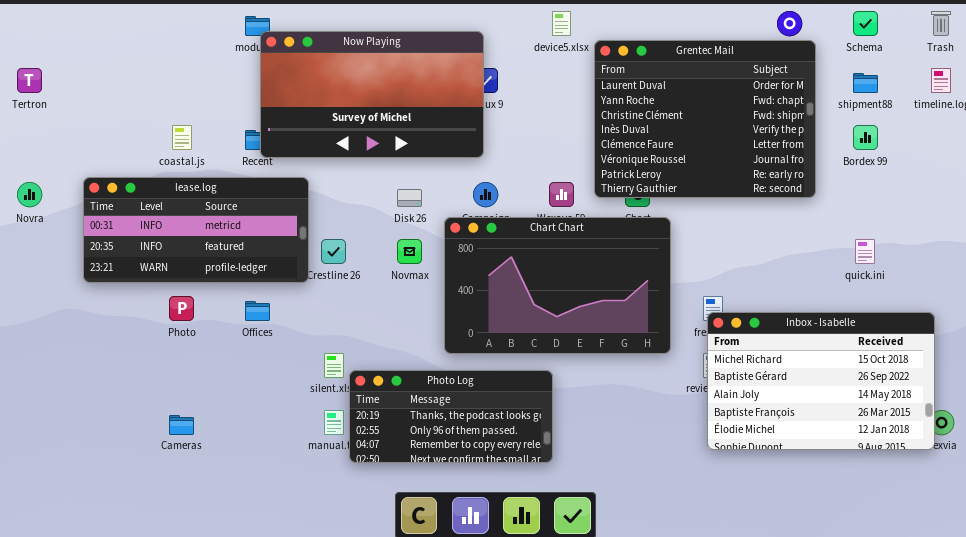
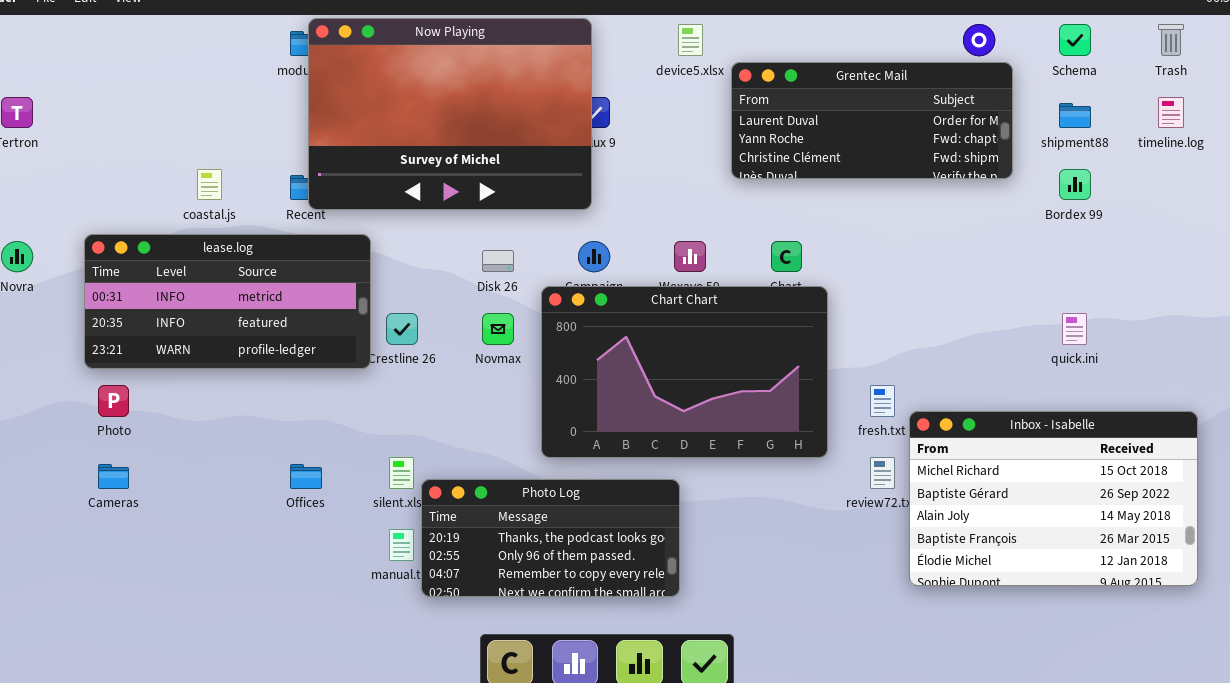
Now Playing: [260,31,484,158] -> [308,18,592,210], resized
Grentec Mail: [594,40,816,198] -> [731,62,1013,179], resized
Photo: [169,296,194,321] -> [98,385,129,417], moved
Offices: [245,301,270,321] -> [290,464,322,489], moved
Inbox - Isabelle: [707,312,935,450] -> [909,411,1198,586], moved
Cameras: [169,415,194,435] -> [98,464,129,489], moved

